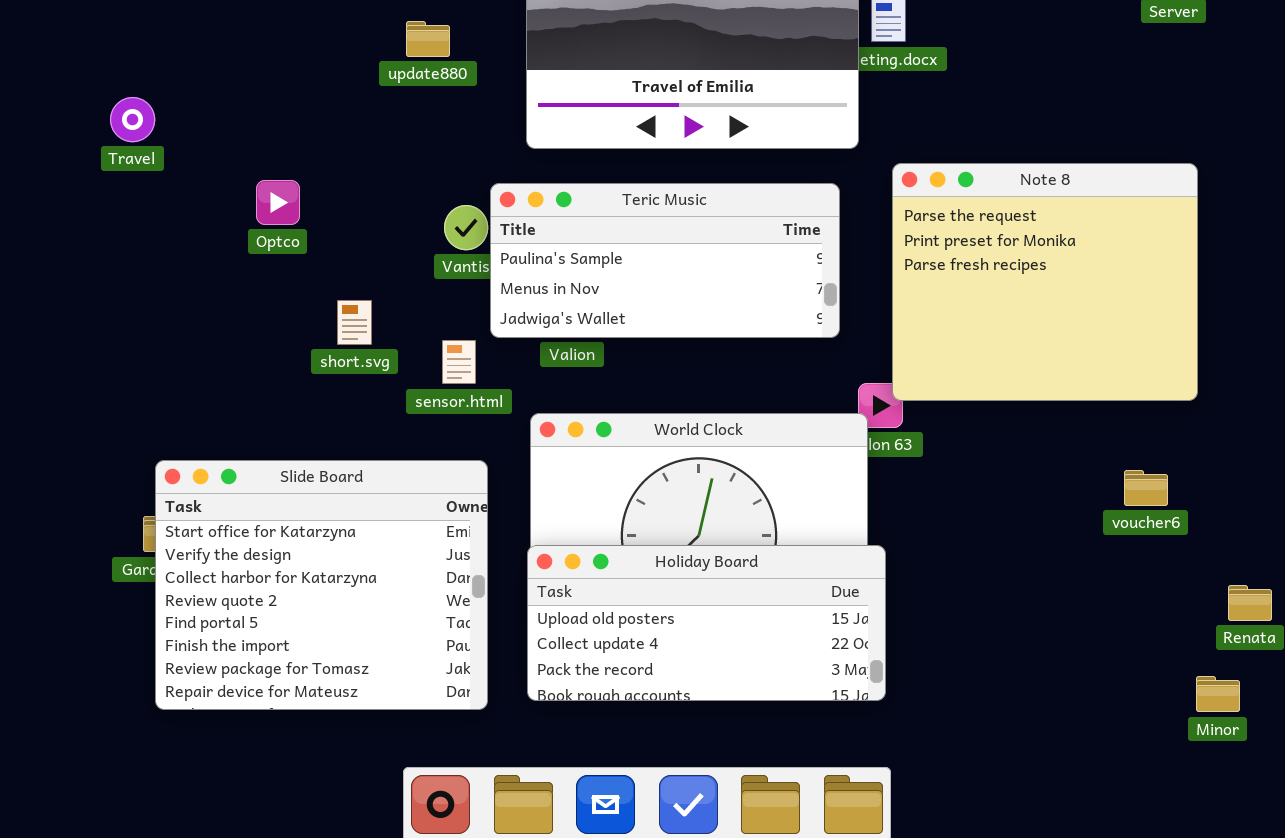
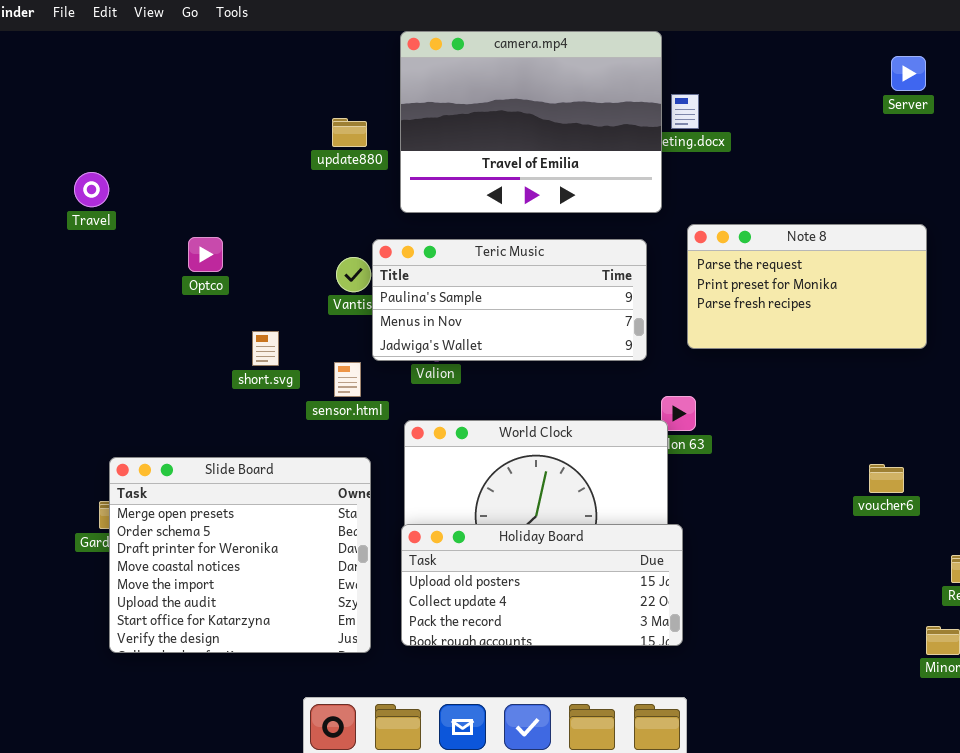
update880: [406,21,450,57] -> [332,118,367,147], moved
Note 8: [892,163,1198,401] -> [687,224,927,349], resized
Slide Board: [155,460,488,710] -> [109,457,371,653], scrolled up 6 rows

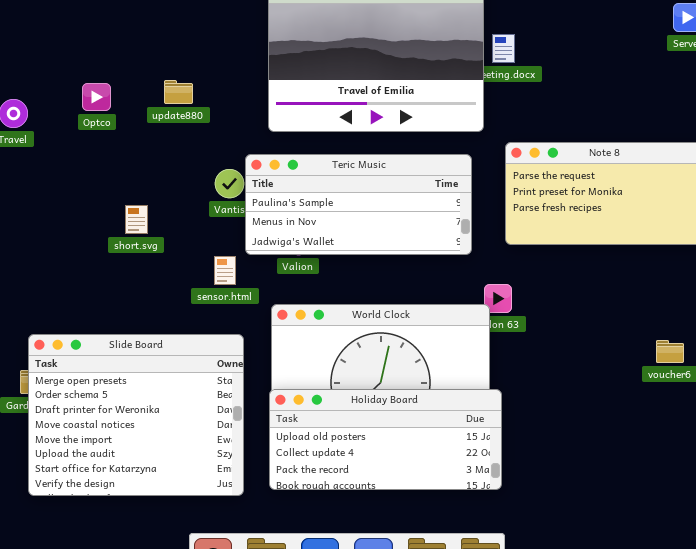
update880: [332,118,367,147] -> [164,80,193,104], moved
Optco: [188,237,223,272] -> [82,83,111,111], moved
short.svg: [252,331,279,366] -> [125,205,148,234], moved

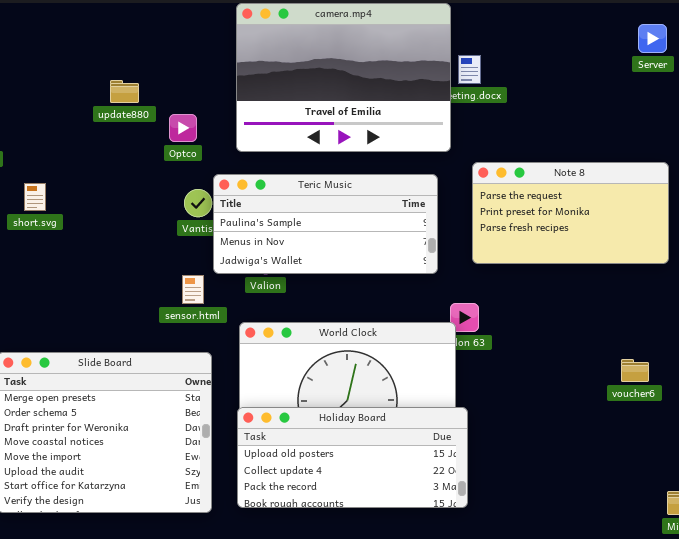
update880: [164,80,193,104] -> [110,80,139,103], moved
Optco: [82,83,111,111] -> [169,114,197,142], moved
short.svg: [125,205,148,234] -> [24,183,46,211], moved

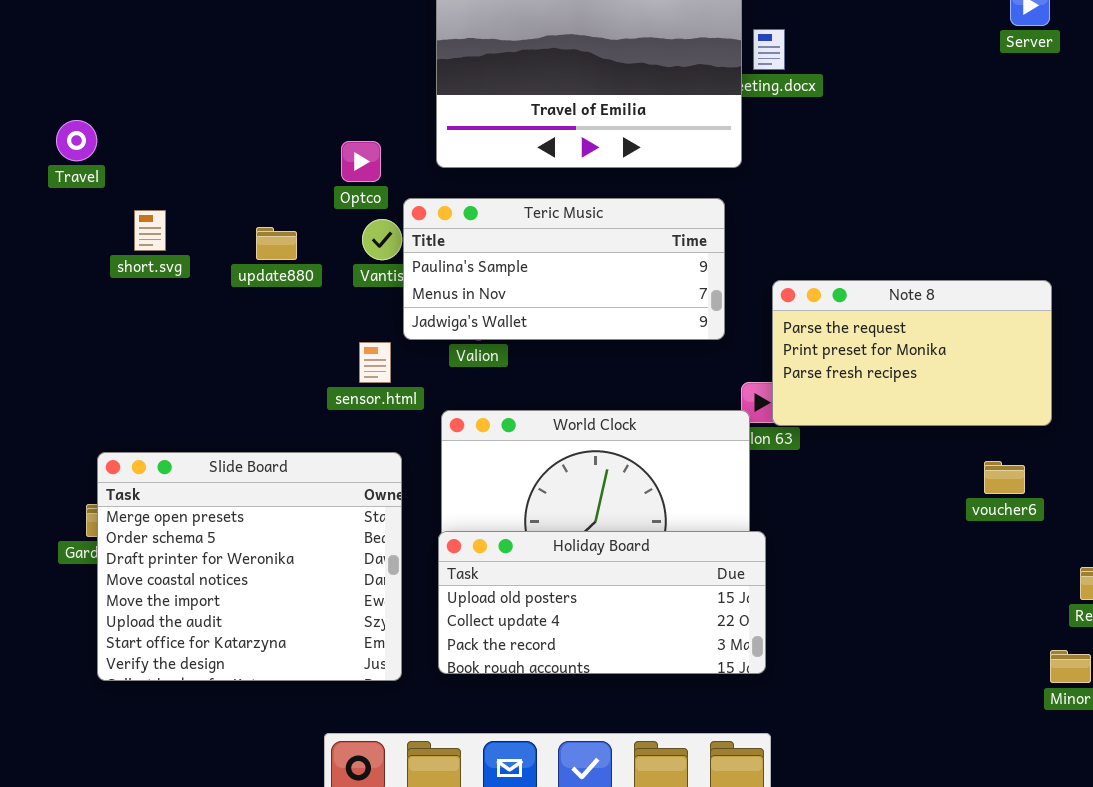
update880: [110,80,139,103] -> [256,227,297,260], moved
Optco: [169,114,197,142] -> [341,141,381,182], moved
Note 8: [472,162,669,264] -> [772,280,1052,426], moved

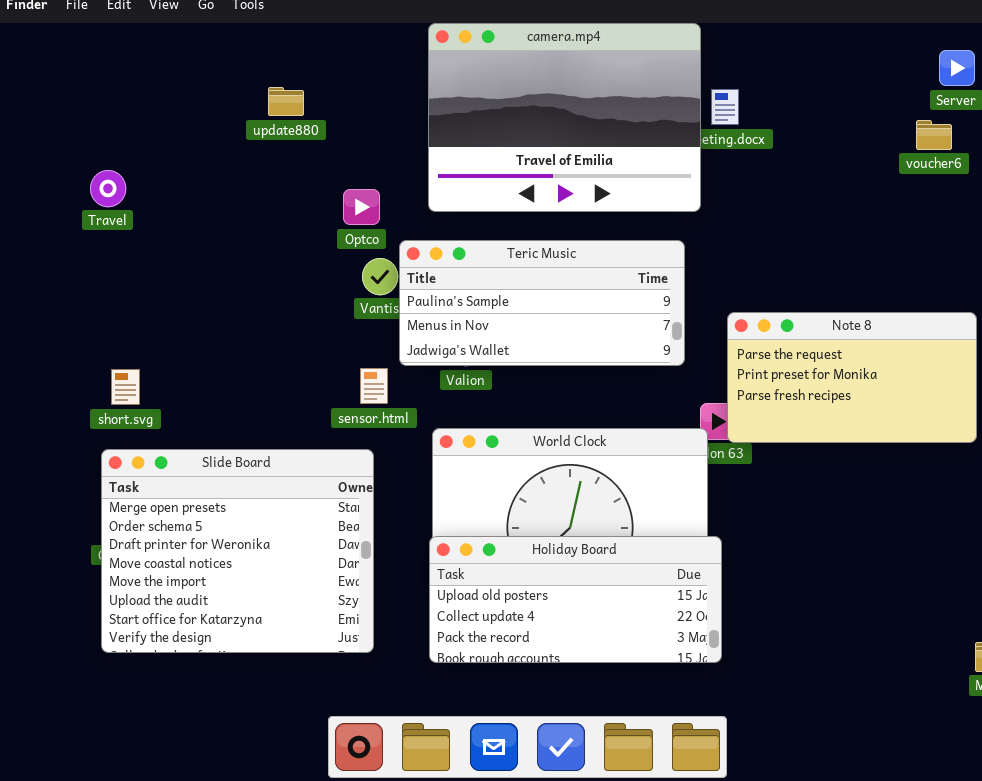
short.svg: [134,210,166,251] -> [111,369,140,405], moved
update880: [256,227,297,260] -> [268,87,304,116], moved
Slide Board: [97,452,402,681] -> [101,449,374,653], moved
voucher6: [984,461,1025,494] -> [916,120,952,150], moved

